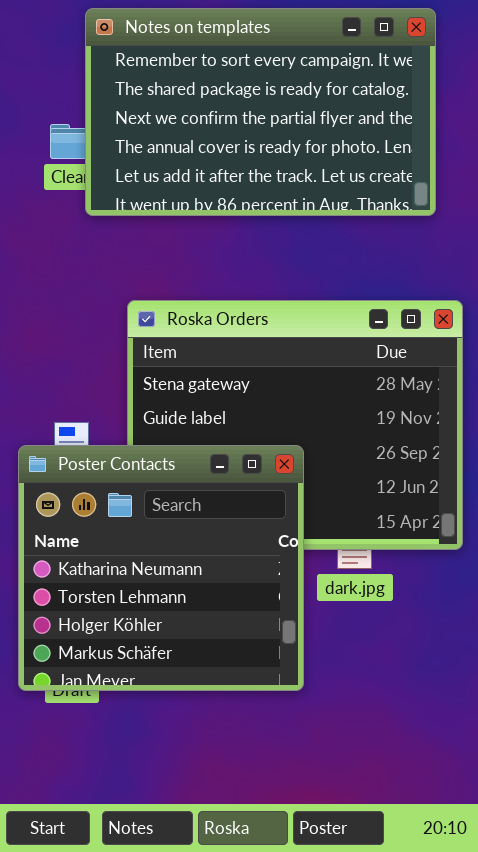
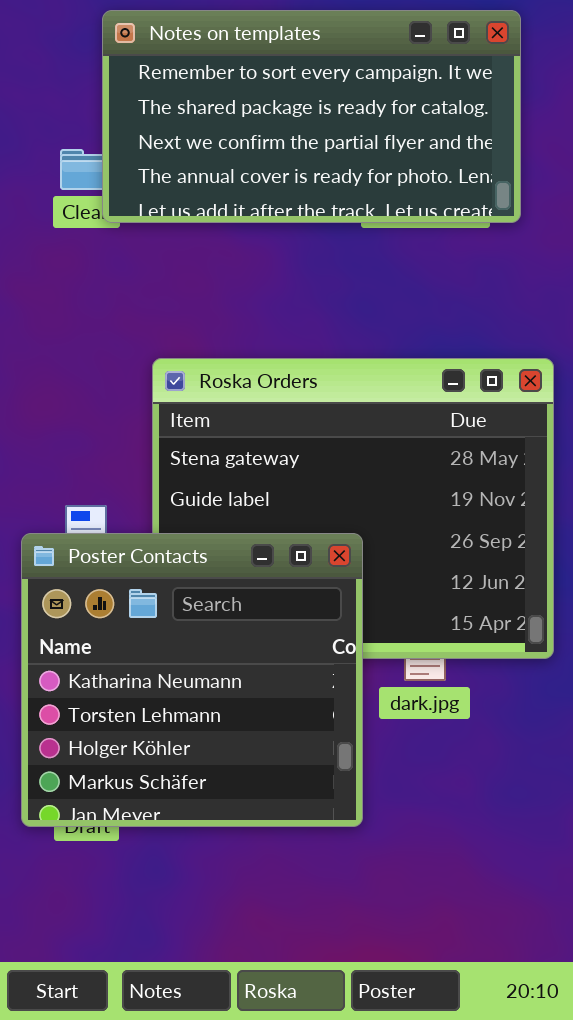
Notes on templates: [85,8,436,216] -> [102,10,521,223], resized

